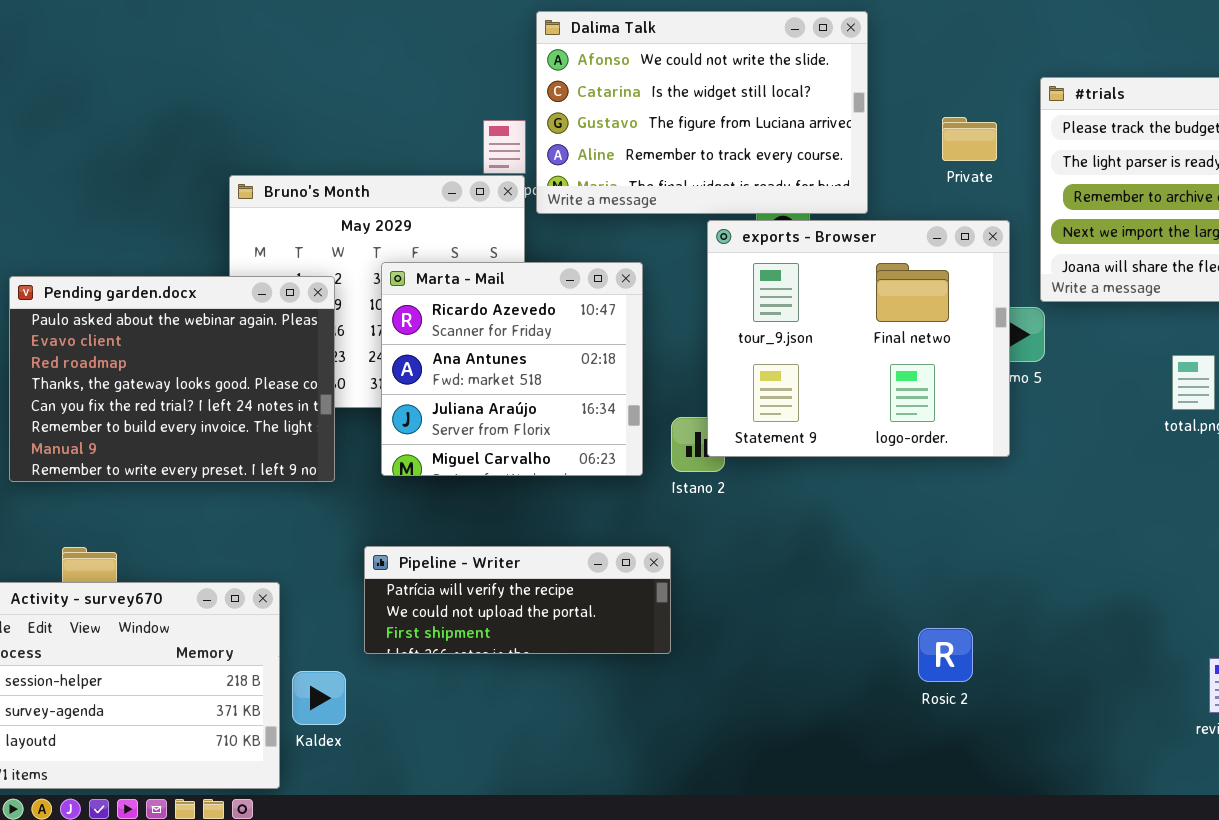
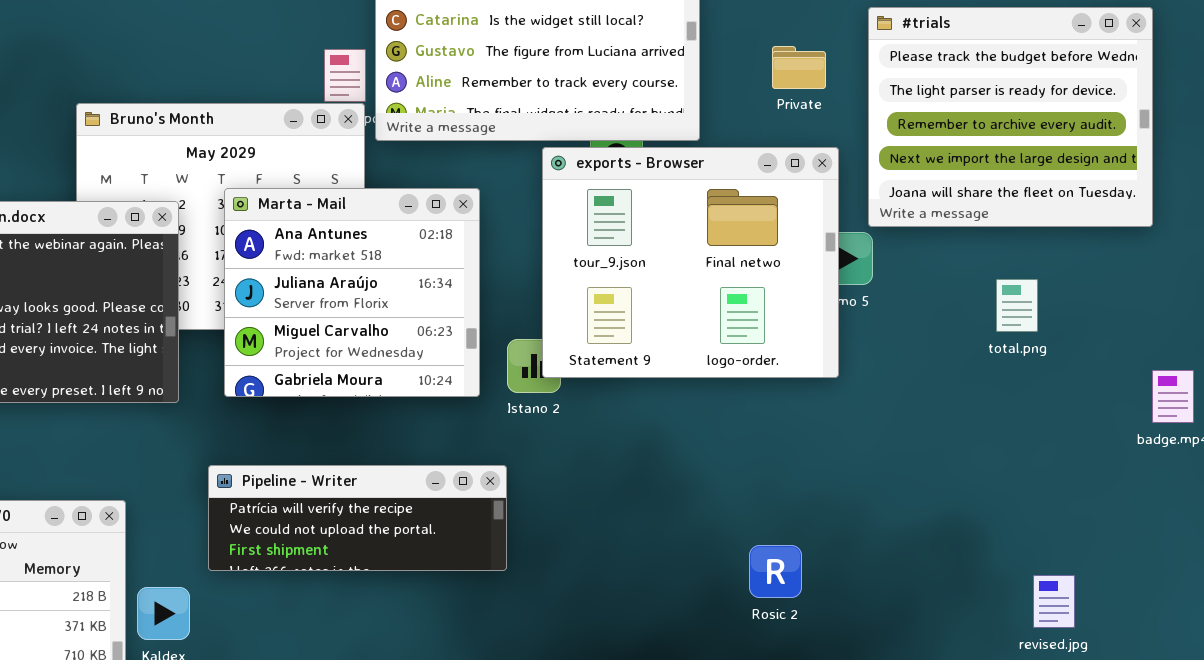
Marta - Mail: [381,262,643,476] -> [224,188,480,397], scrolled down 1 row

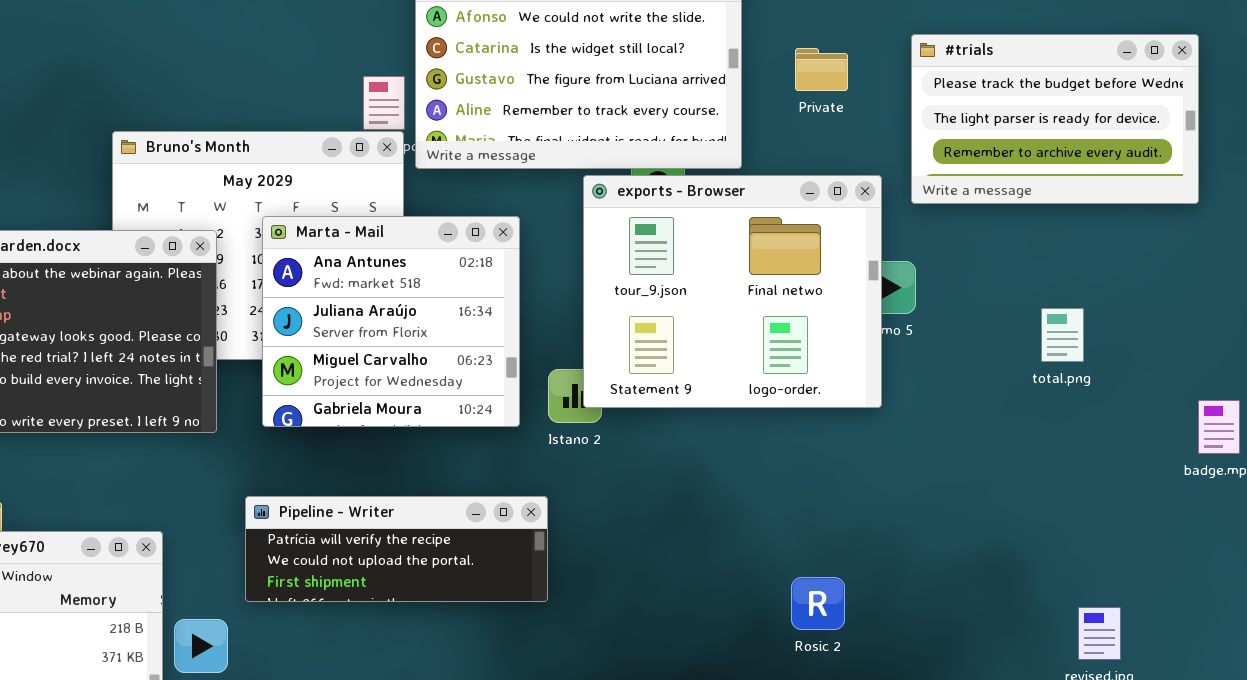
#trials: [868,7,1153,227] -> [911,34,1199,204], resized
Private: [772,46,826,89] -> [795,48,848,91], moved

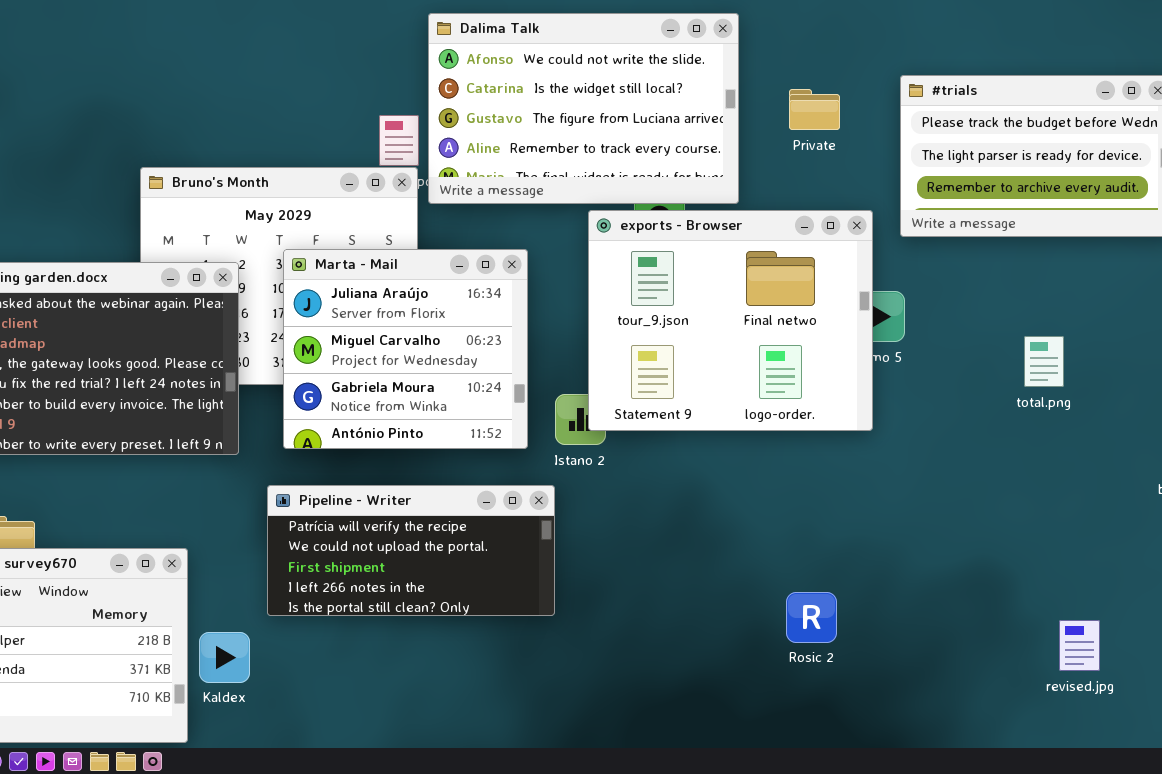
Marta - Mail: [262,216,520,427] -> [283,249,528,449], scrolled down 1 row
Pipeline - Writer: [245,496,548,602] -> [267,485,555,616], resized

